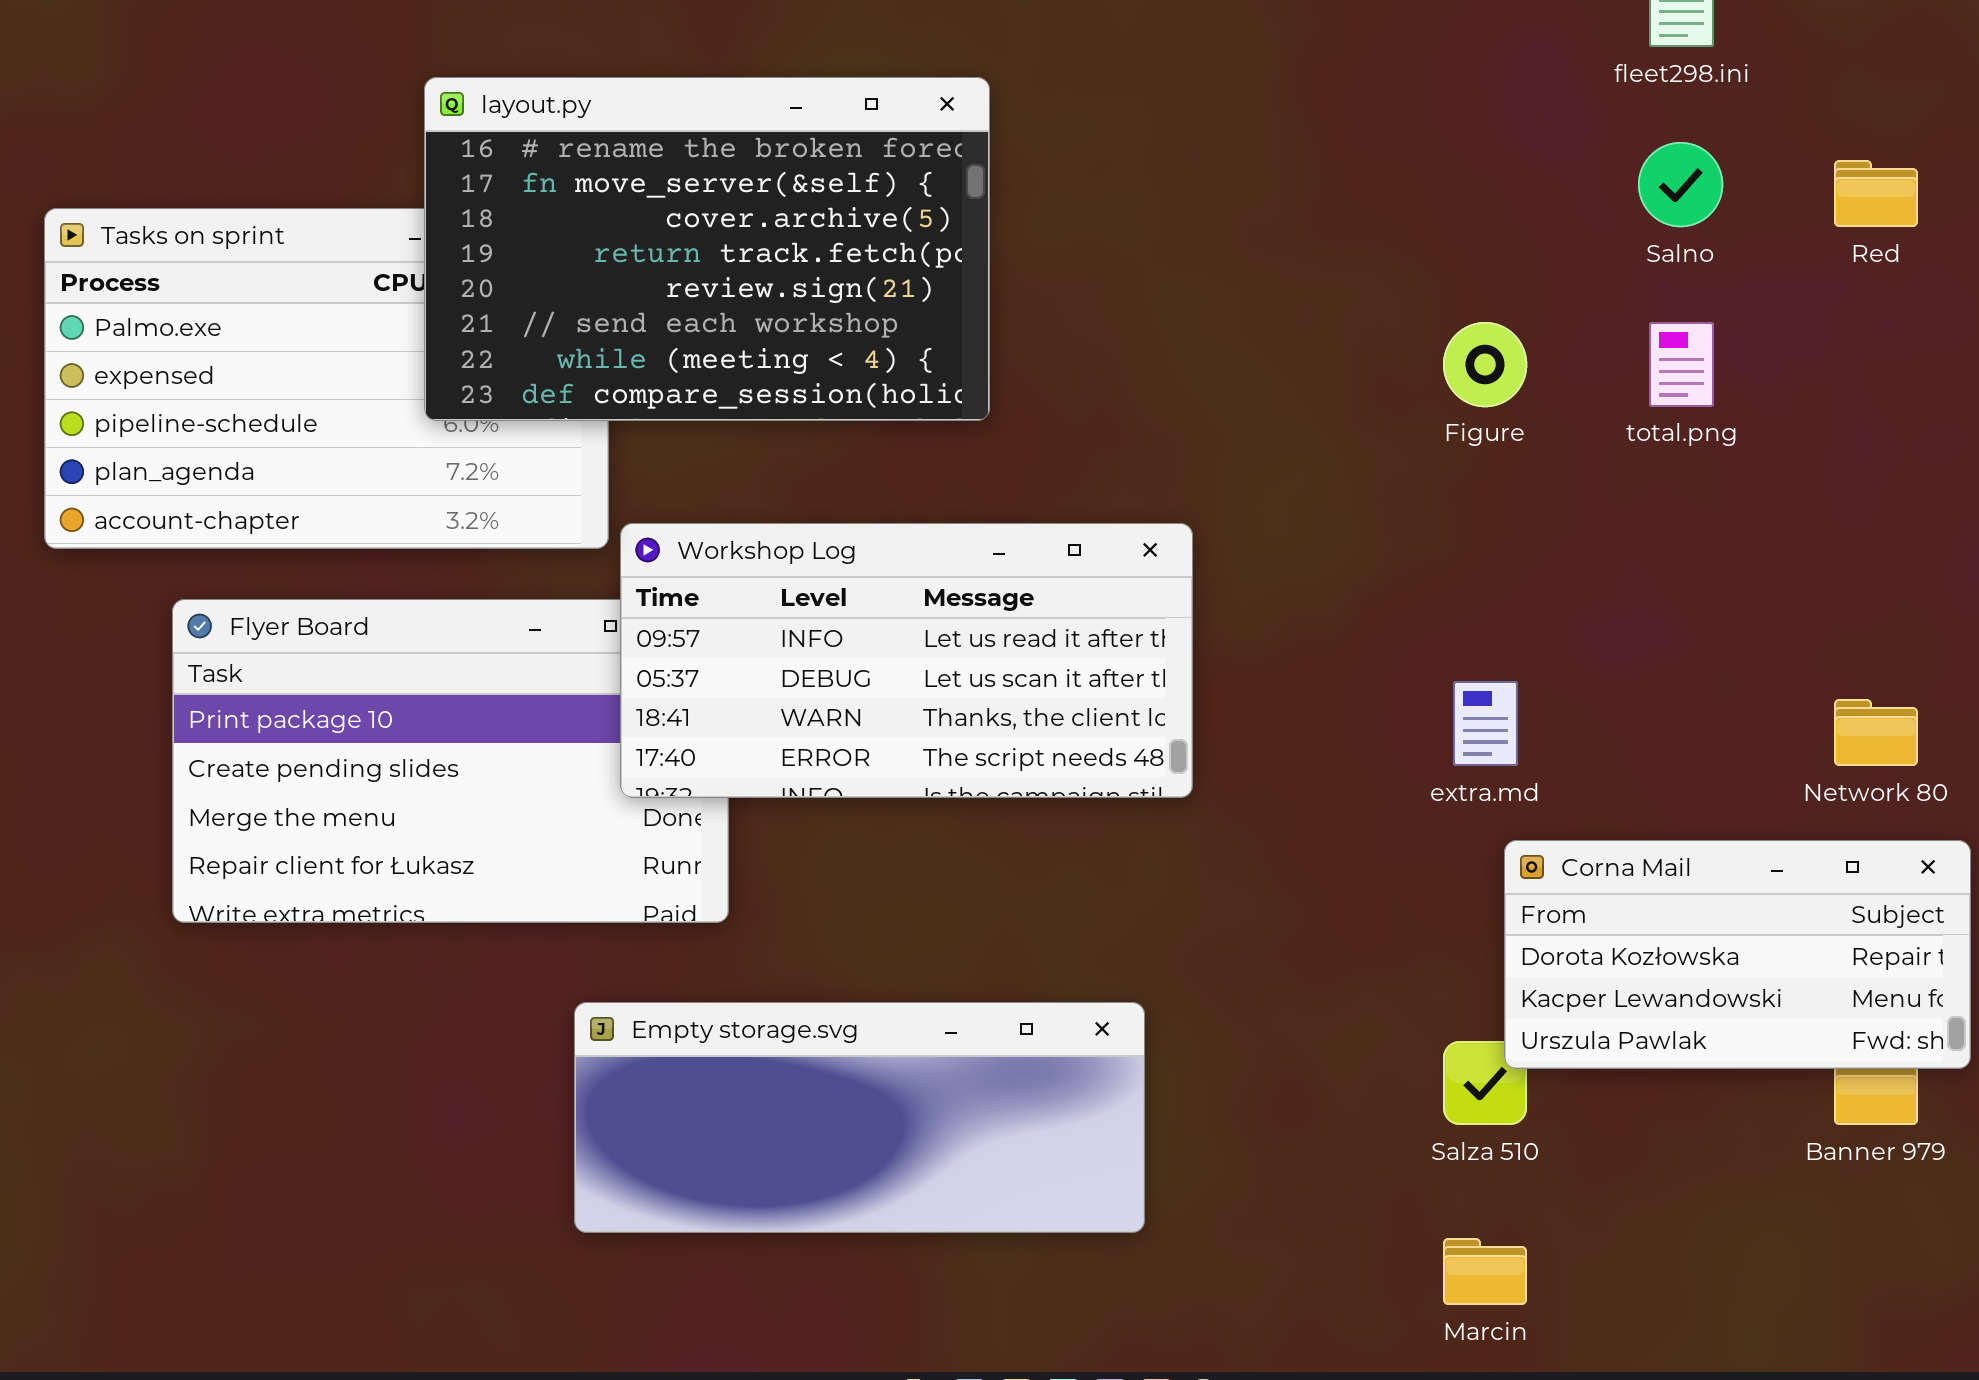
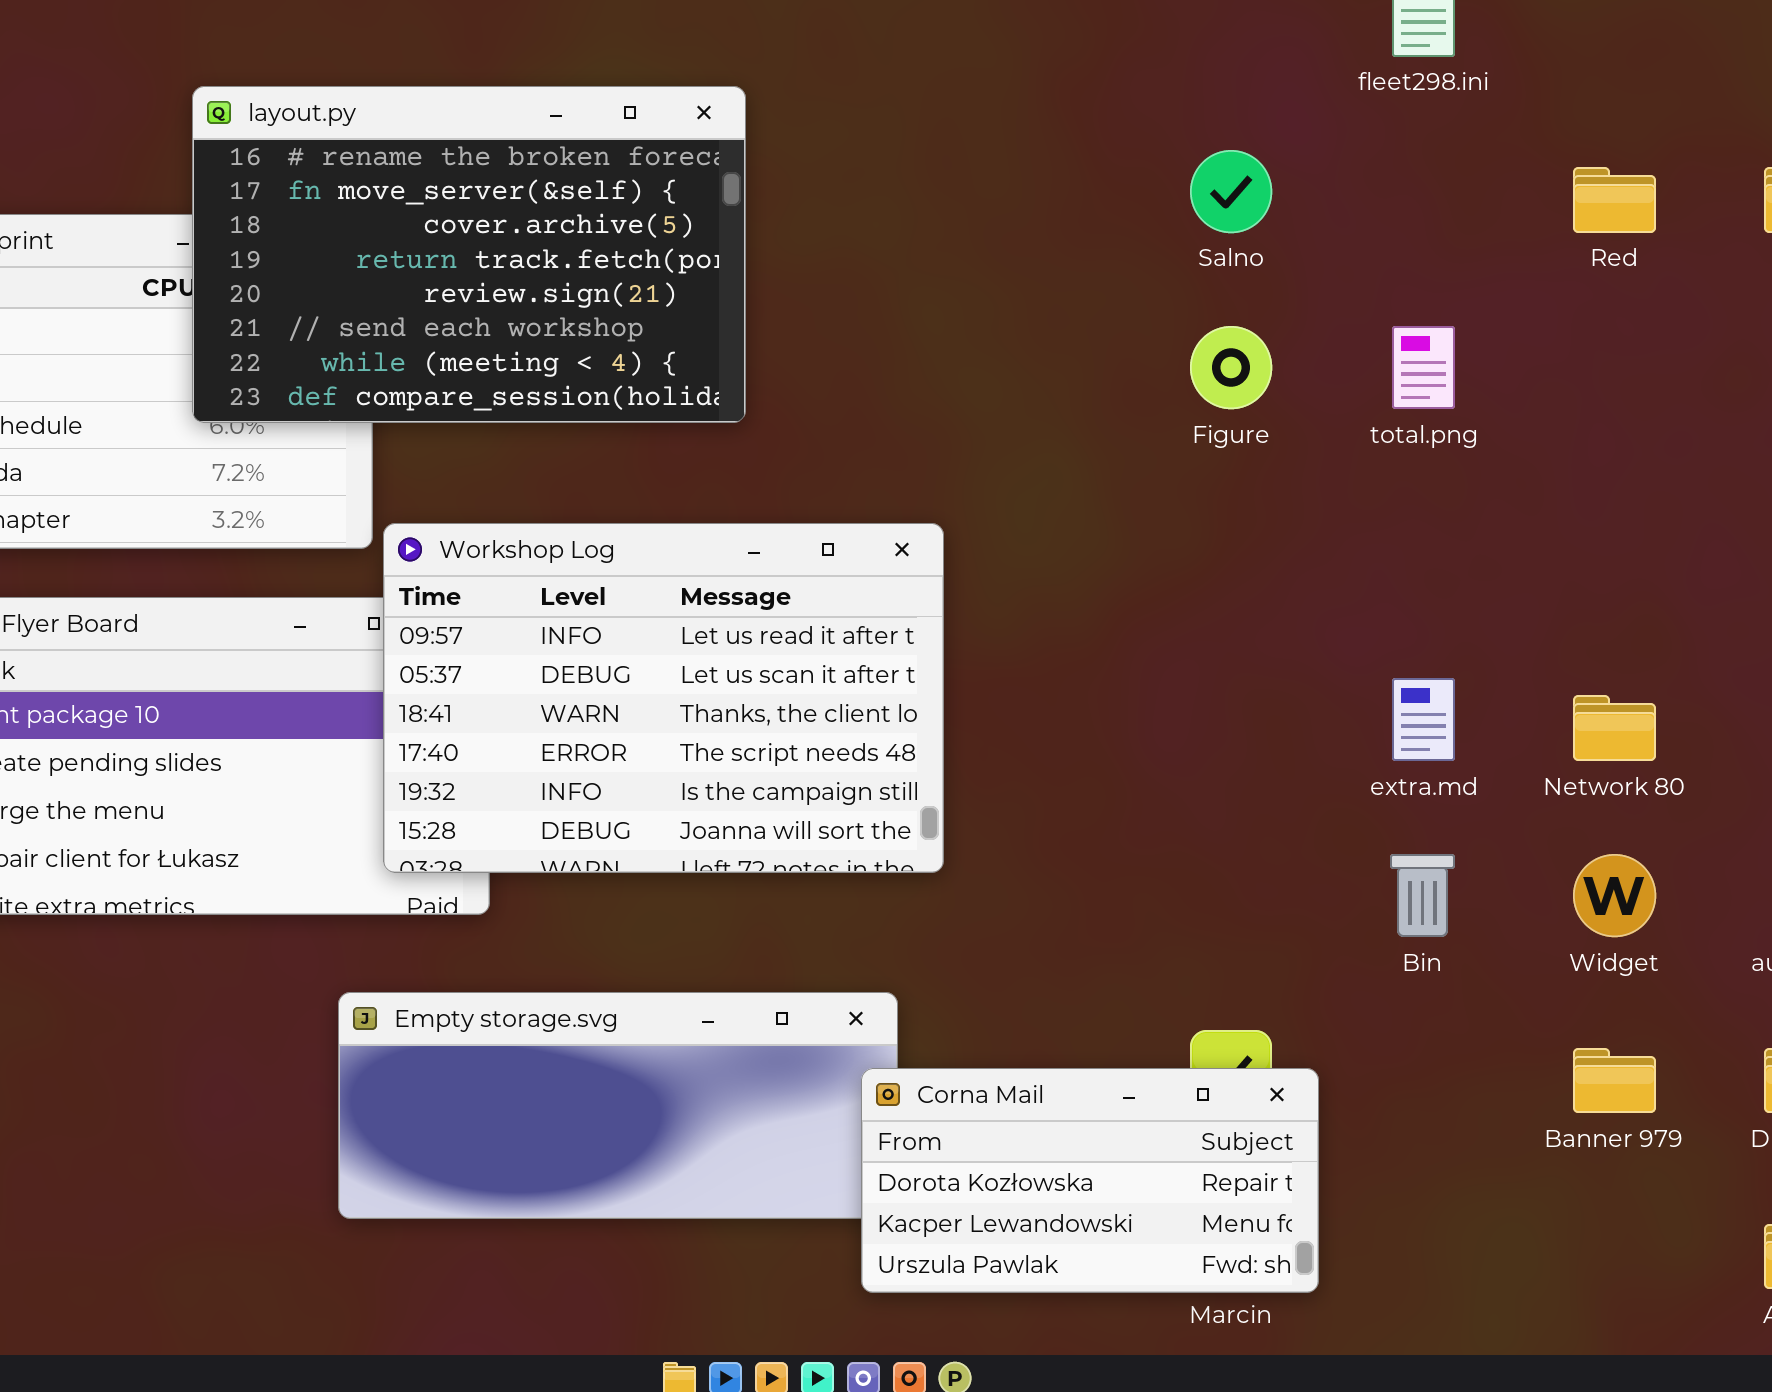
Salno: [1638,142,1723,227] -> [1190,150,1272,233], moved
Workshop Log: [620,523,1193,798] -> [383,523,944,873], resized
extra.md: [1453,681,1518,766] -> [1392,678,1455,761], moved
Corna Mail: [1504,840,1971,1069] -> [861,1068,1319,1293], moved

